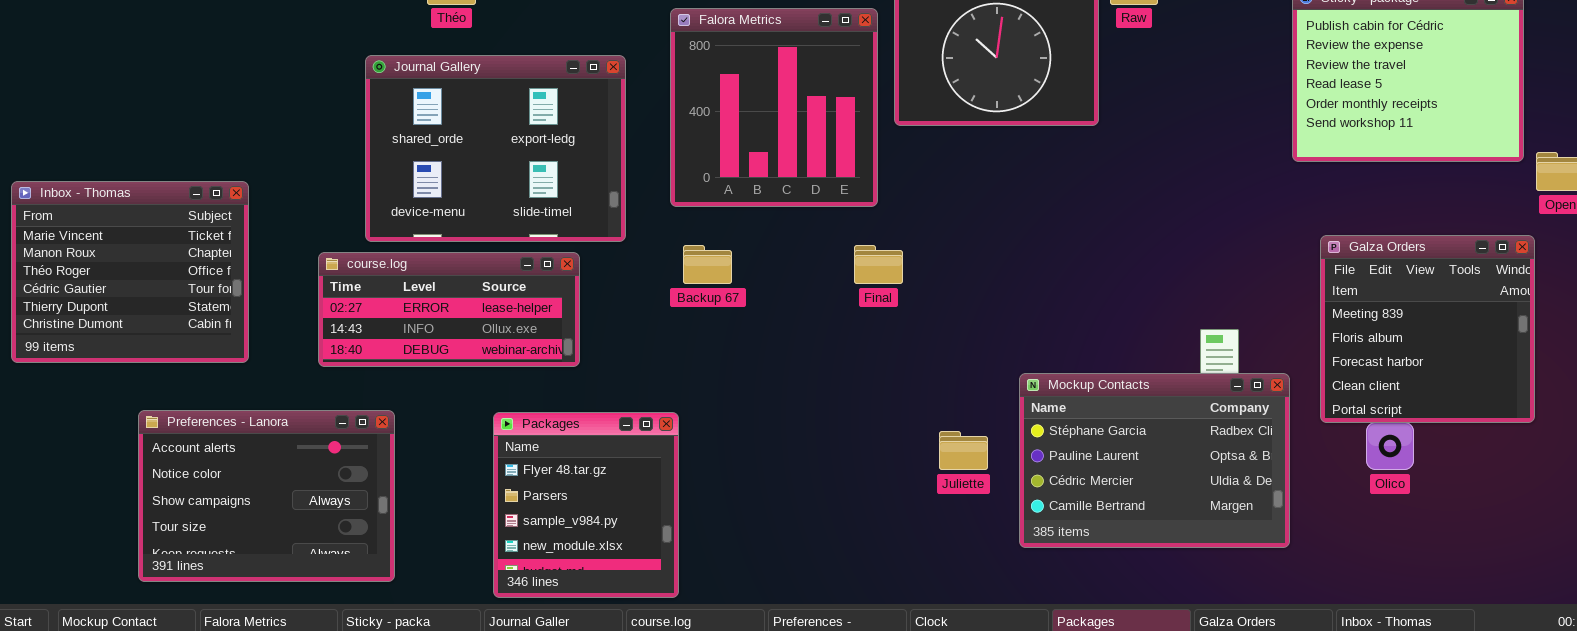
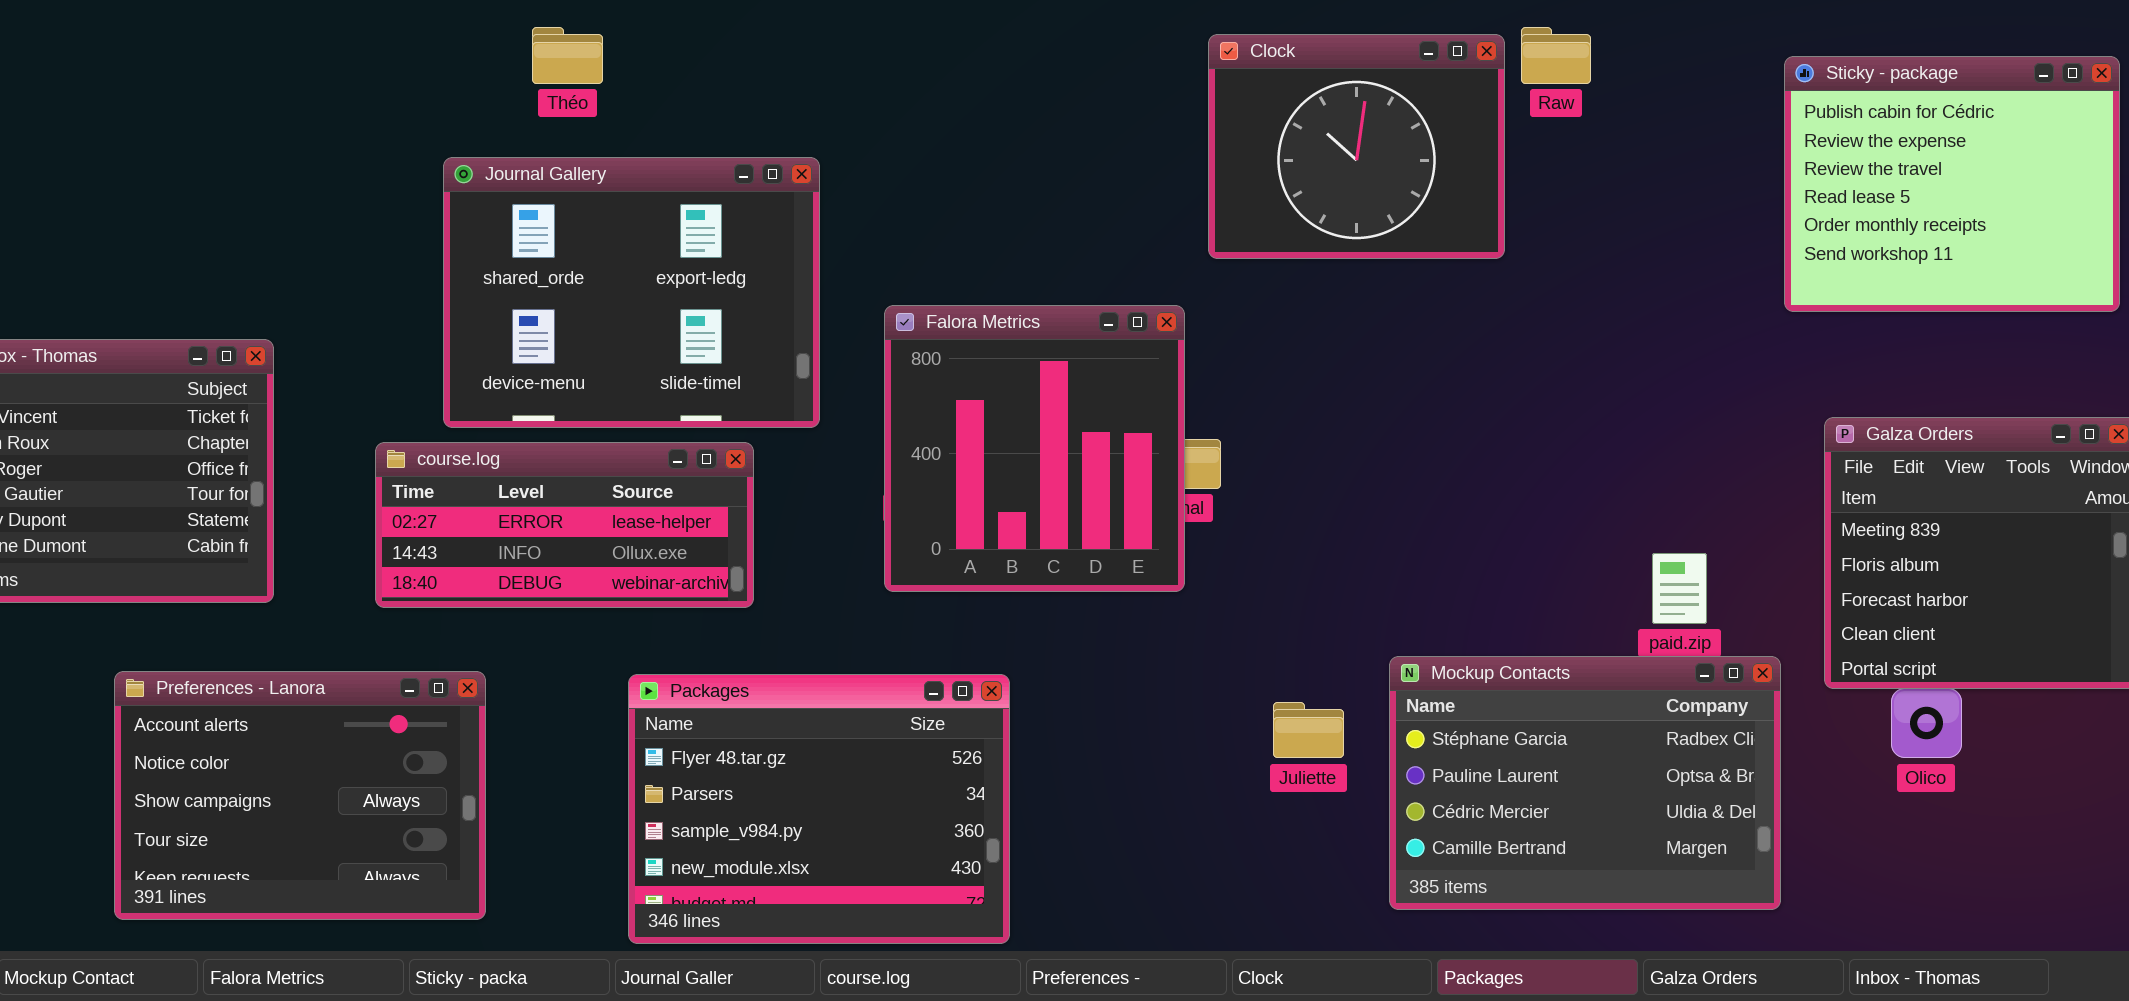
Falora Metrics: [670,8,878,207] -> [884,305,1185,592], moved
Mockup Contacts: [1019,373,1290,548] -> [1389,656,1781,910], moved
Packages: [493,412,679,598] -> [628,674,1010,944], resized

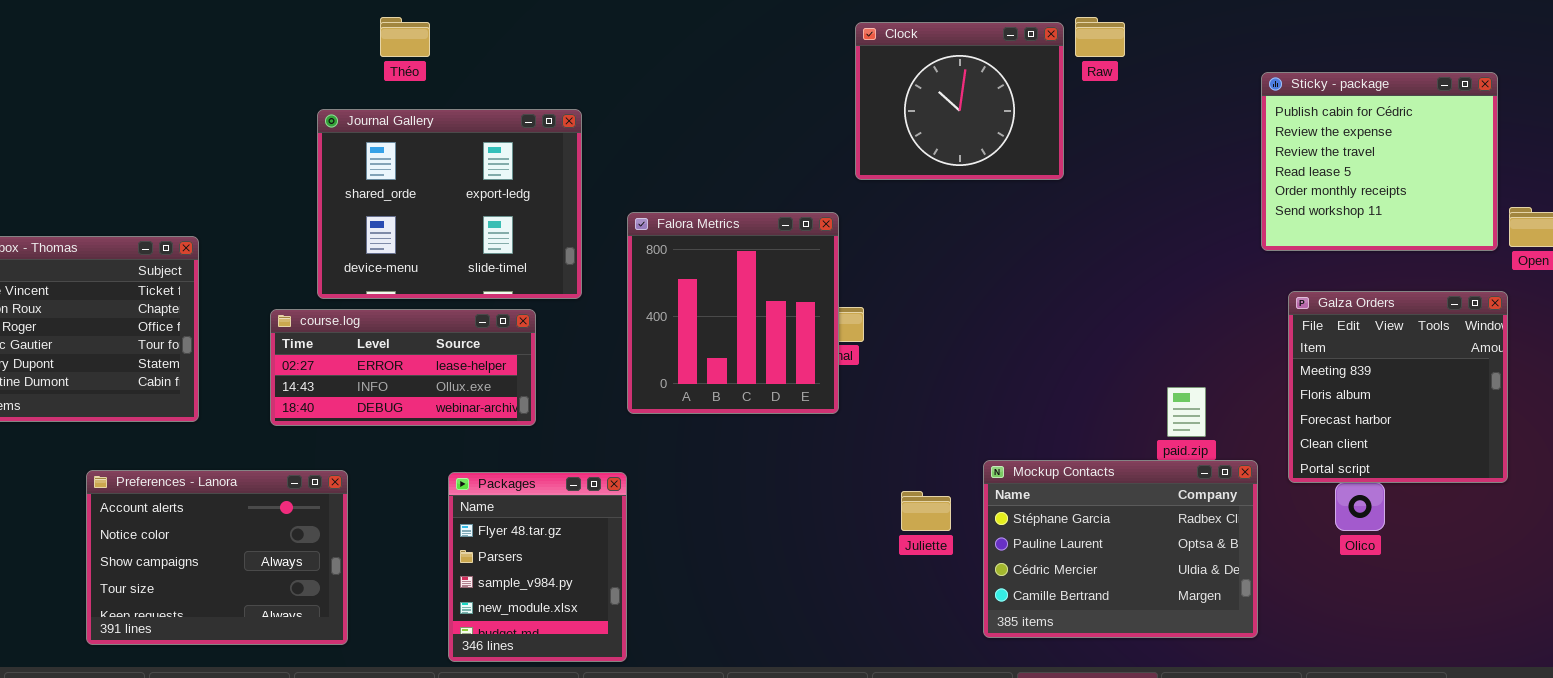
Sticky - package: [1784,56,2120,312] -> [1261,72,1498,251], moved
Packages: [628,674,1010,944] -> [448,472,627,662], resized

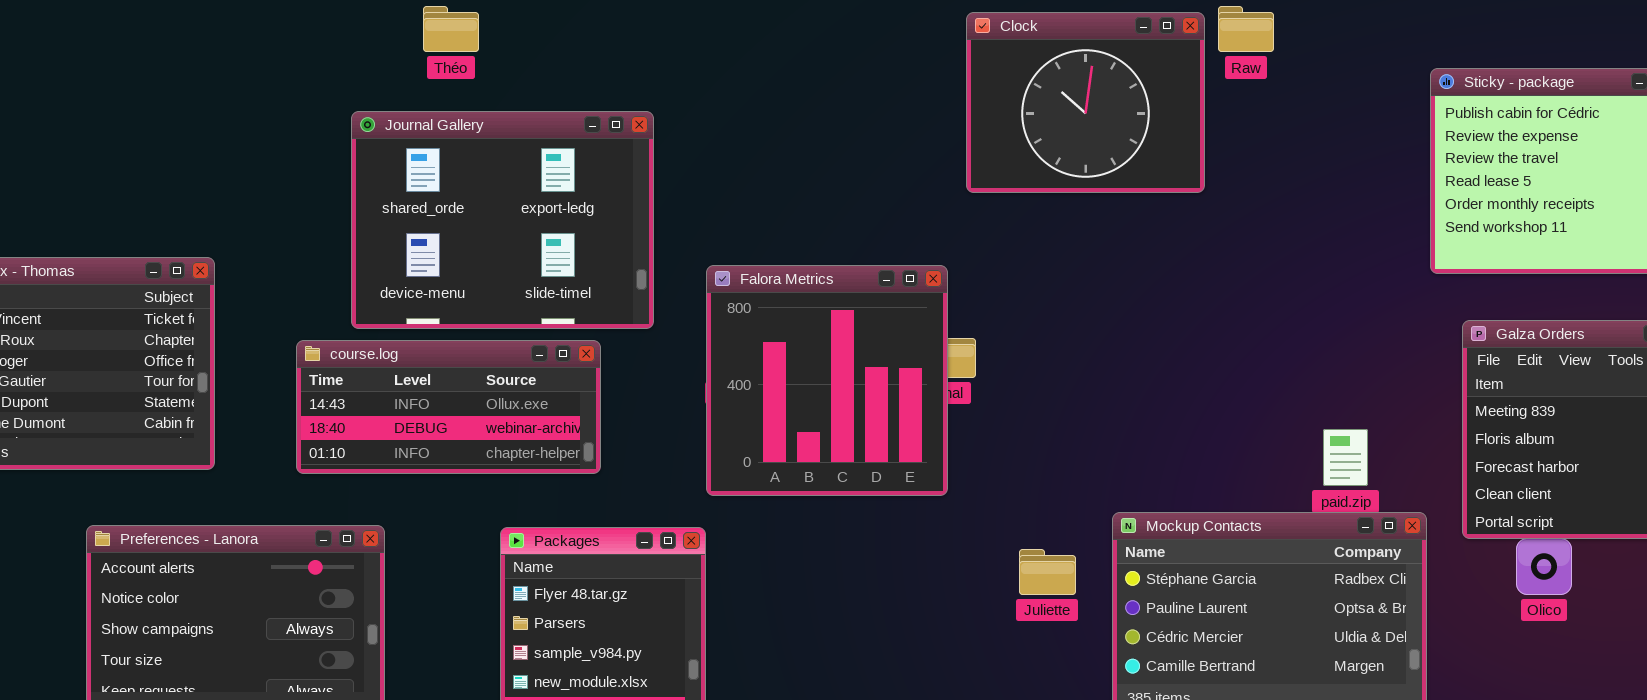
Falora Metrics: [627,212,839,414] -> [706,265,948,496], moved
course.log: [270,309,536,426] -> [296,340,601,474], scrolled down 1 row

